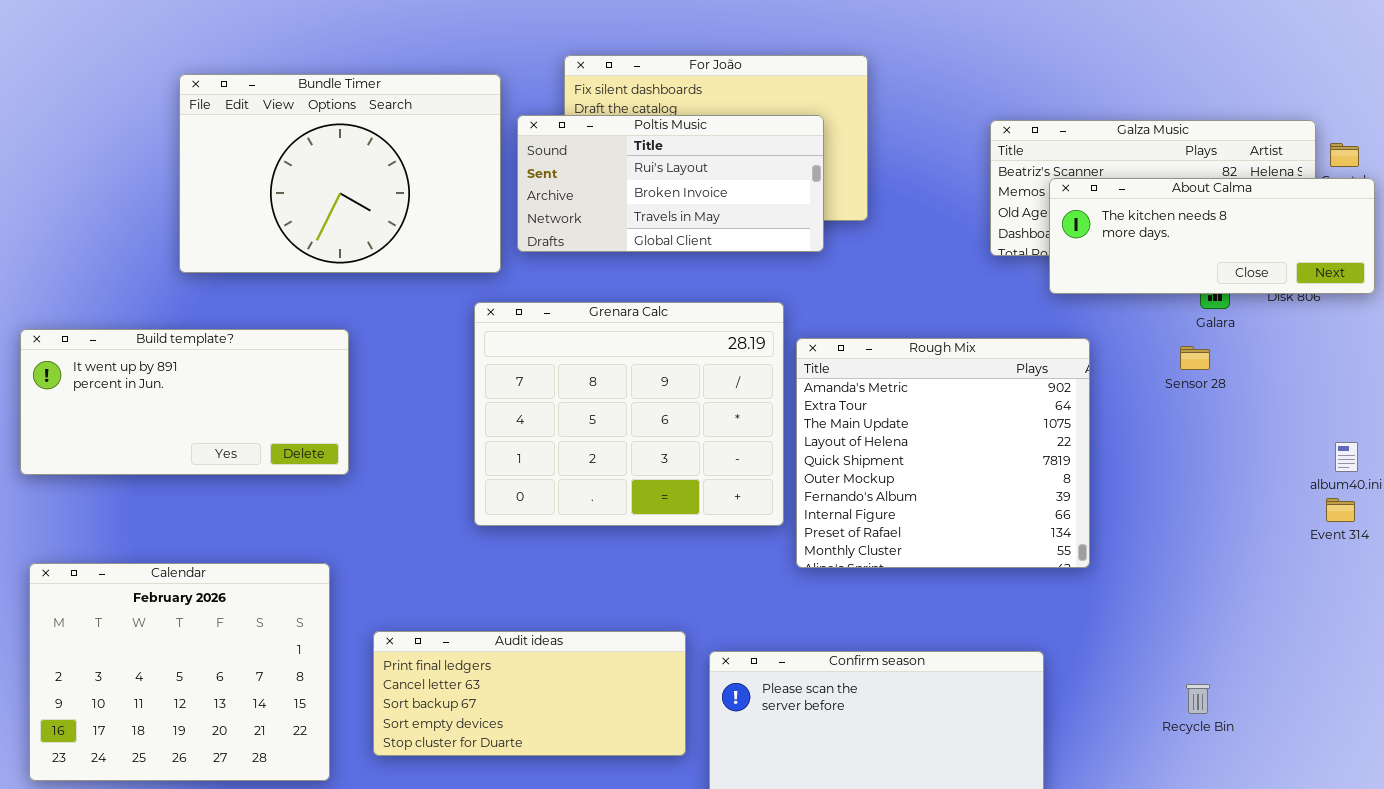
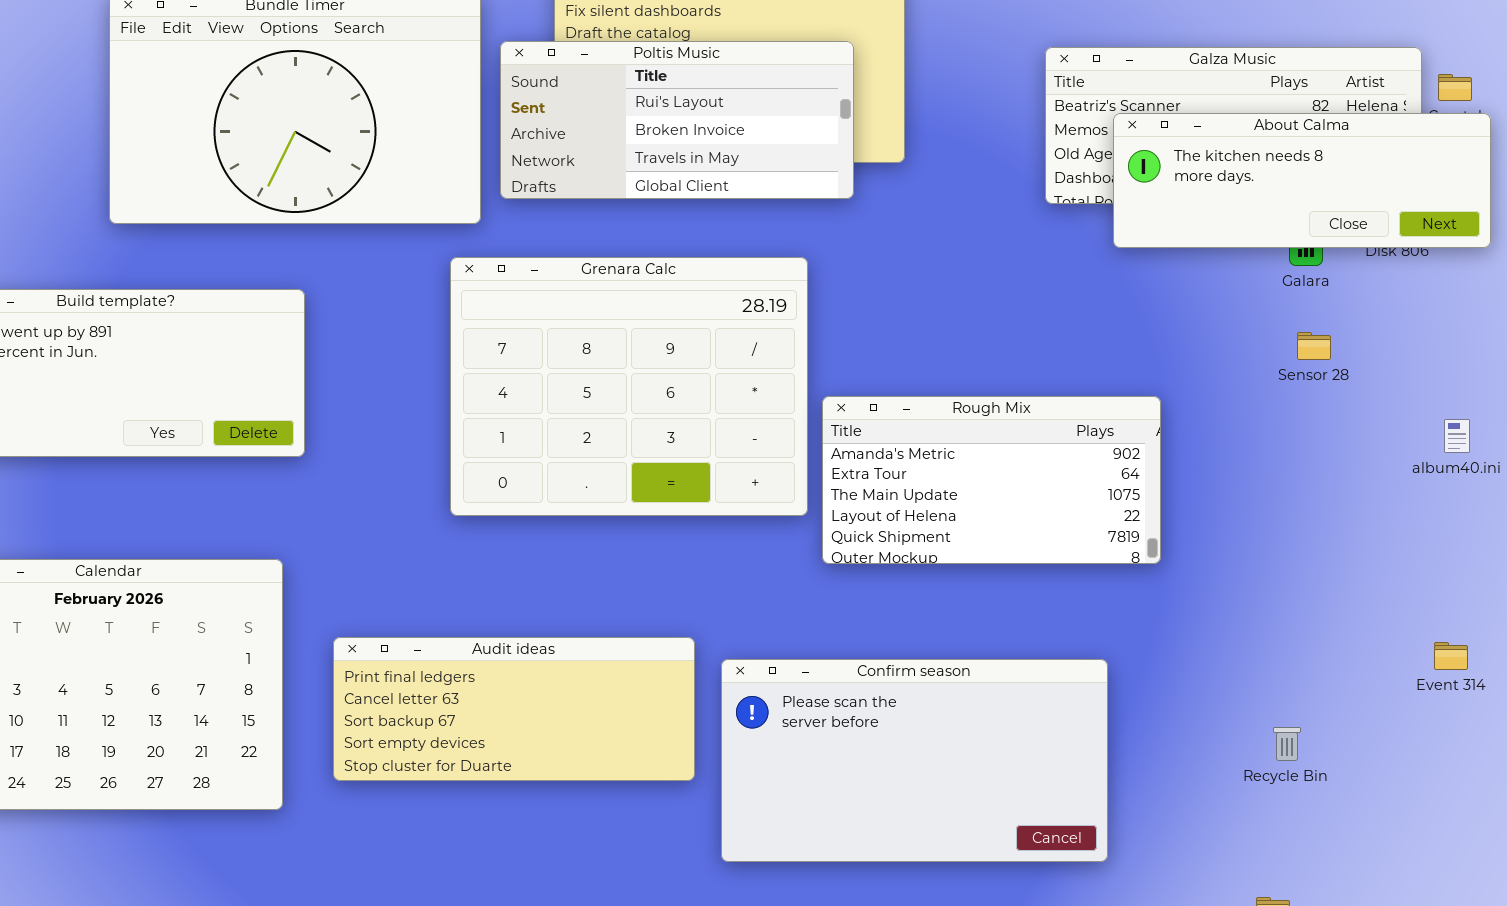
Rough Mix: [796,338,1090,568] -> [822,396,1161,564], resized
Sensor 28: [1180,346,1210,370] -> [1297,332,1331,360], moved
Event 314: [1326,498,1355,522] -> [1434,642,1468,670], moved
Recycle Bin: [1186,684,1210,714] -> [1273,727,1301,761], moved

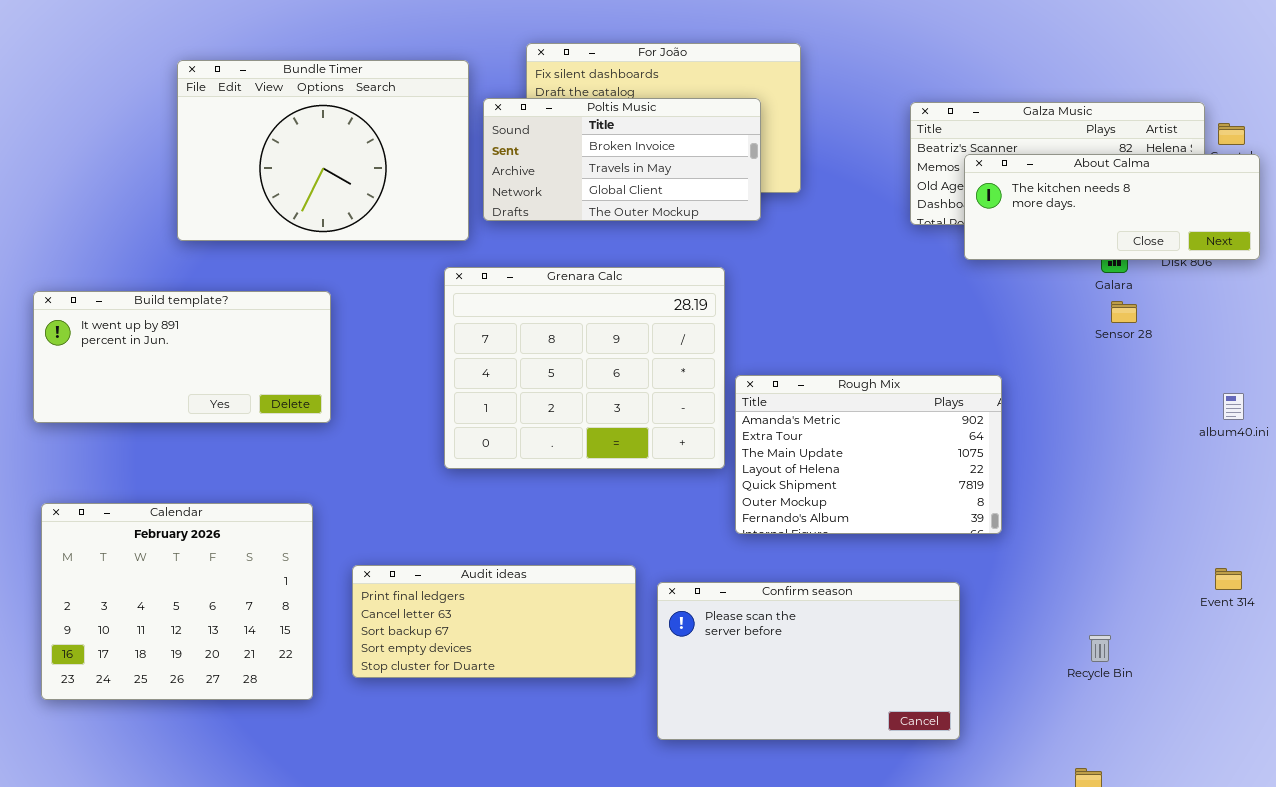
Poltis Music: [500,41,854,199] -> [483,98,761,221], scrolled down 1 row
Sensor 28: [1297,332,1331,360] -> [1111,301,1137,323], moved
Rough Mix: [822,396,1161,564] -> [735,375,1002,534], resized

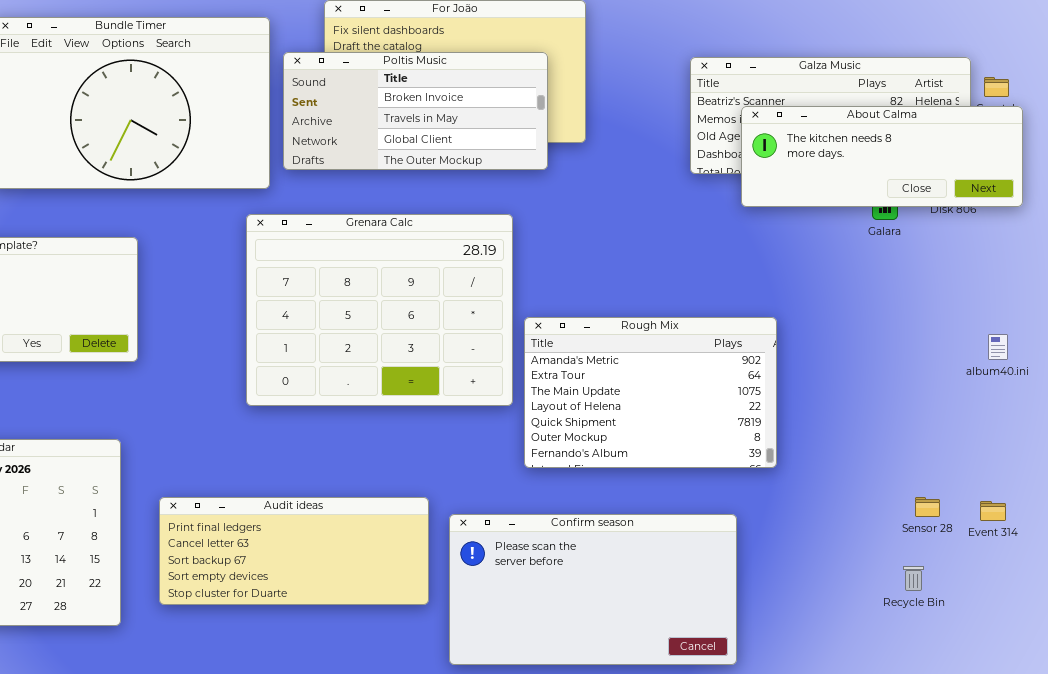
Sensor 28: [1111,301,1137,323] -> [915,497,940,517], moved
Recycle Bin: [1089,635,1111,662] -> [903,566,924,591], moved

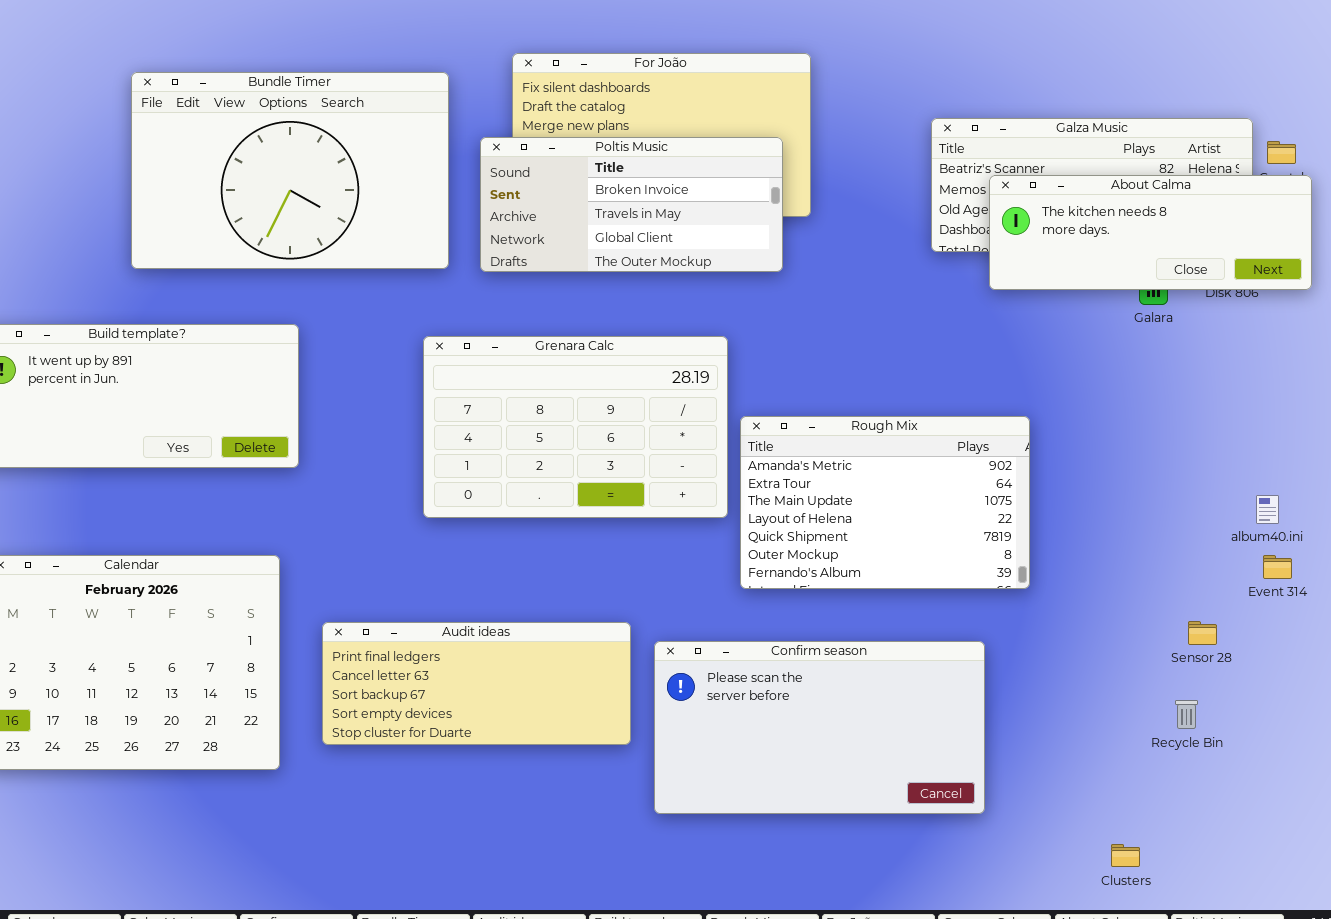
Poltis Music: [283,52,548,170] -> [480,137,783,272], moved
Grenara Calc: [246,214,513,406] -> [423,336,728,518], resized
album40.ini: [988,334,1008,360] -> [1256,495,1279,524], moved
Event 314: [980,501,1006,521] -> [1263,555,1292,579], moved

